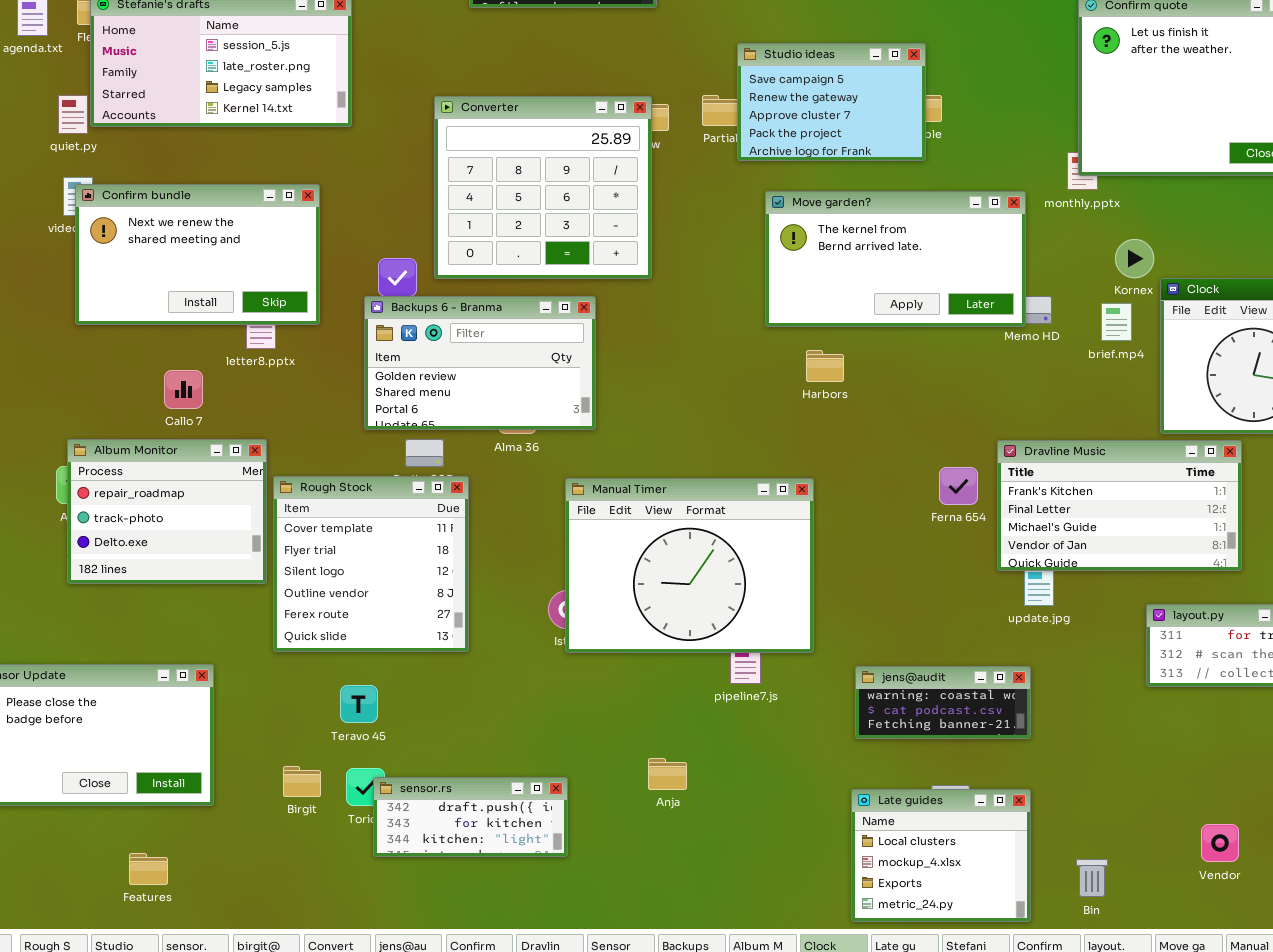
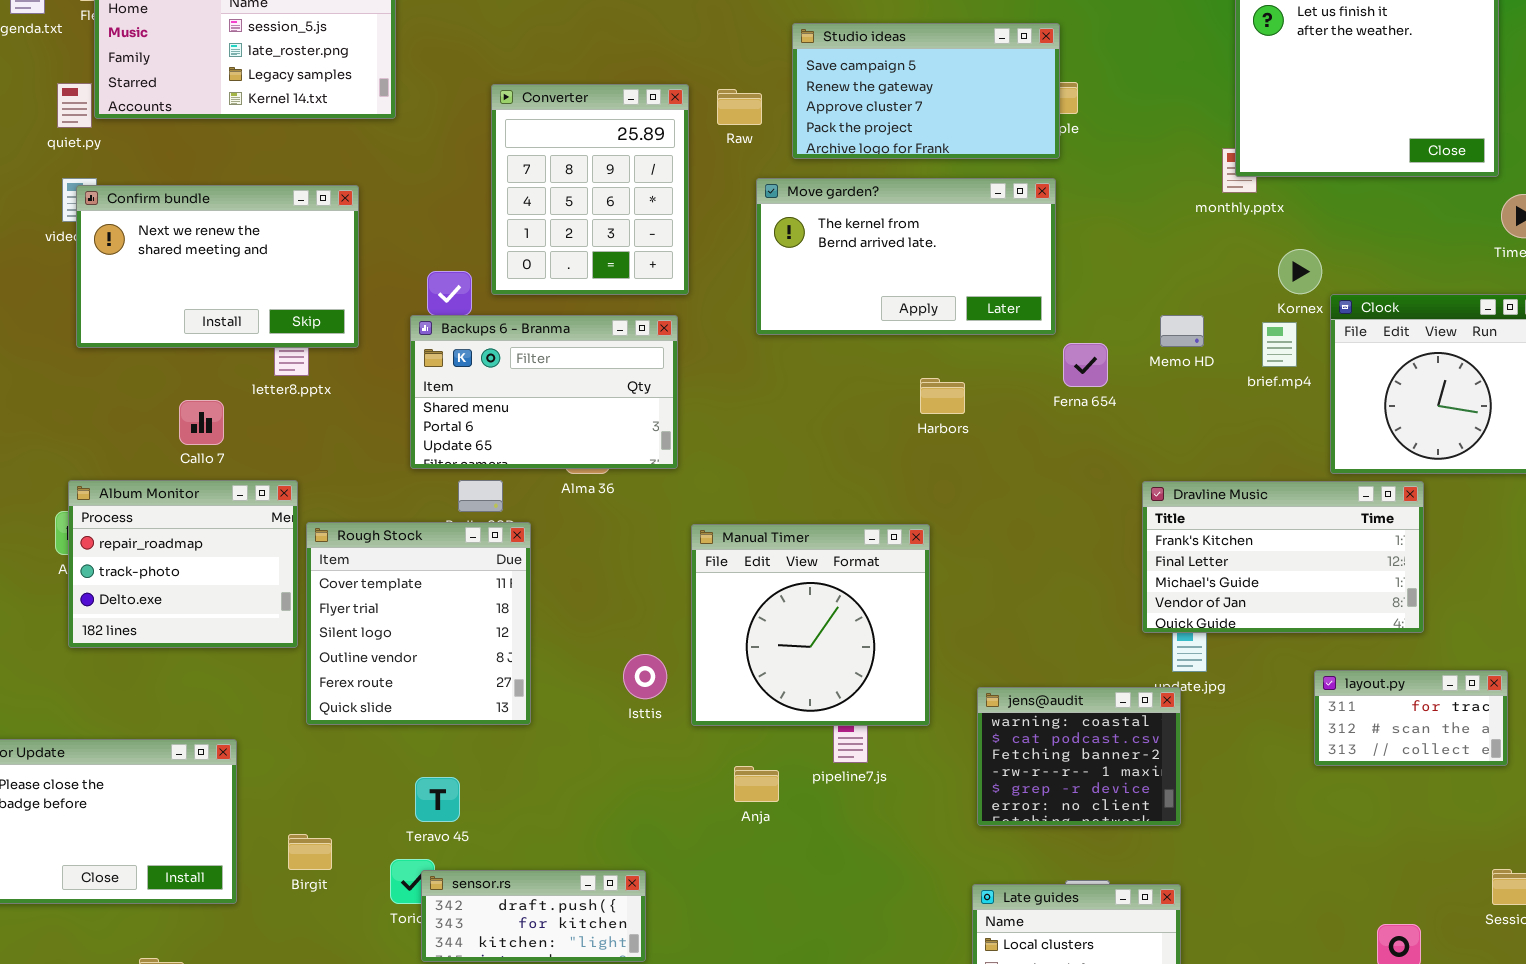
Studio ideas: [737,43,926,161] -> [792,23,1060,159], resized
Converter: [434,96,652,279] -> [491,84,689,295], resized
Move garden?: [765,191,1026,327] -> [756,178,1056,335], moved
Backups 6 - Branma: [364,296,596,430] -> [410,315,678,469], scrolled down 1 row
Ferna 654: [939,467,978,505] -> [1063,343,1108,387], moved
Manual Timer: [565,478,814,653] -> [691,524,930,726], resized
jens@audit: [855,666,1031,739] -> [977,687,1181,826], resized
Teravo 45: [340,685,378,723] -> [415,777,460,822], moved
Anja: [648,758,687,790] -> [734,766,779,802], moved
Birgit: [283,766,321,797] -> [288,834,332,870], moved

